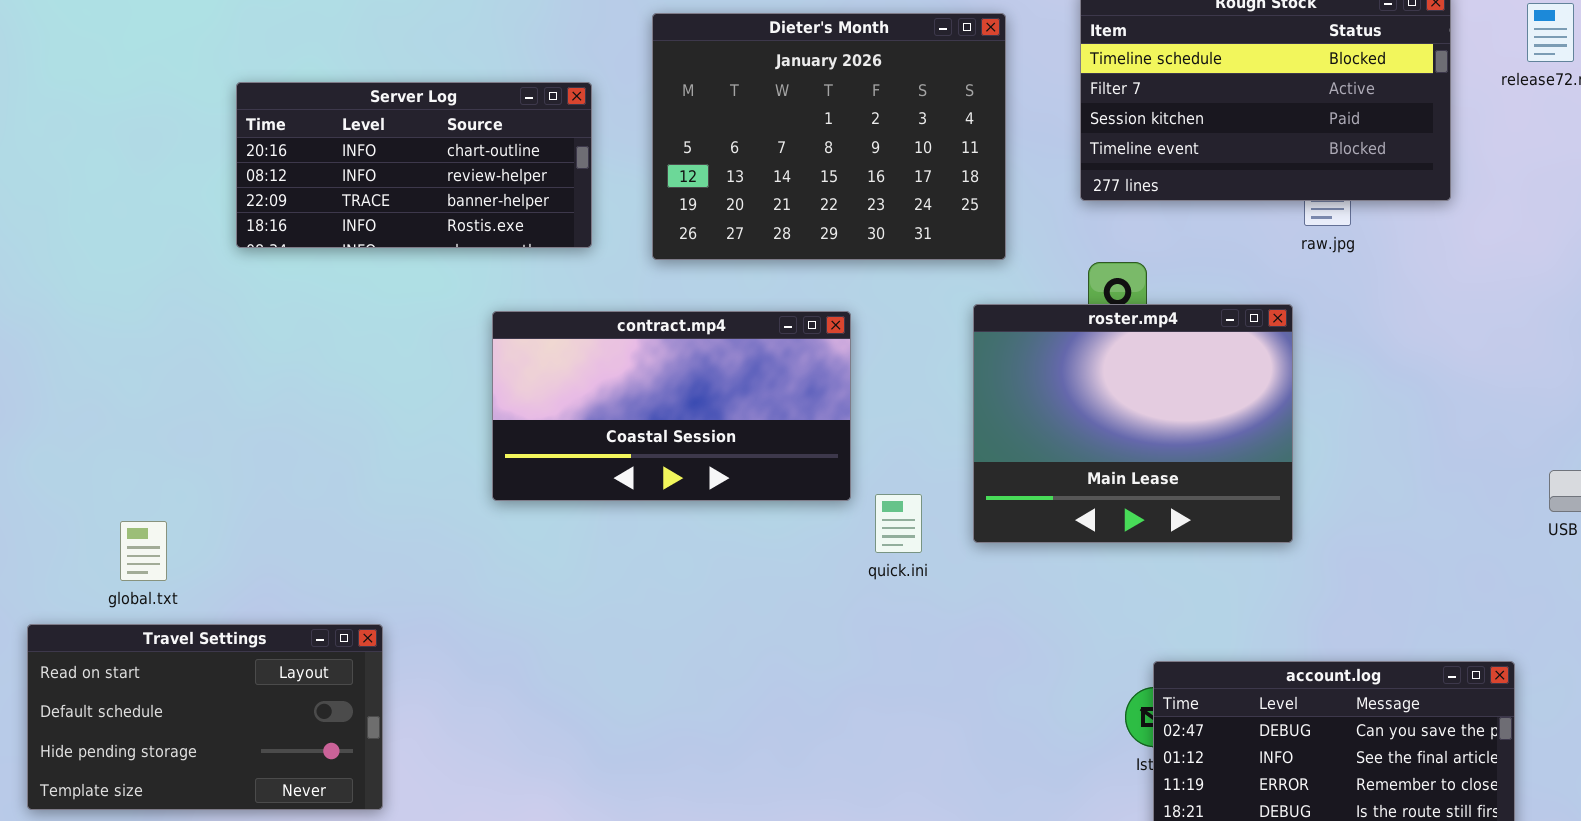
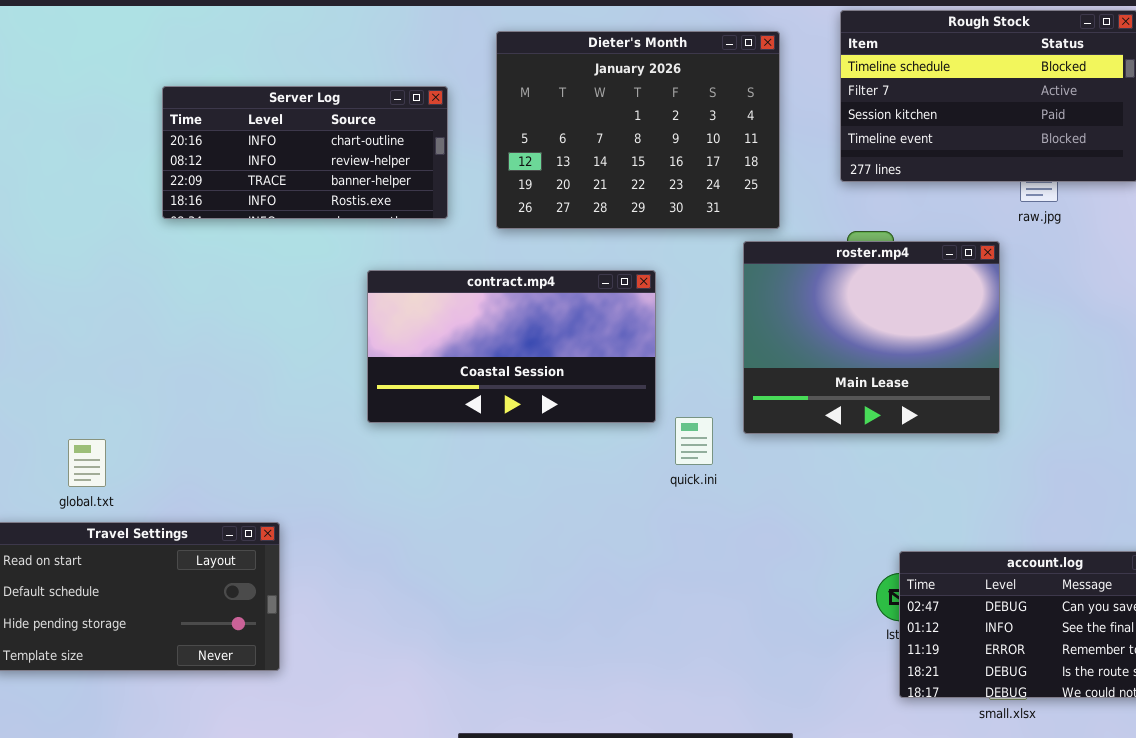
roster.mp4: [973,304,1293,543] -> [743,241,1000,434], moved

